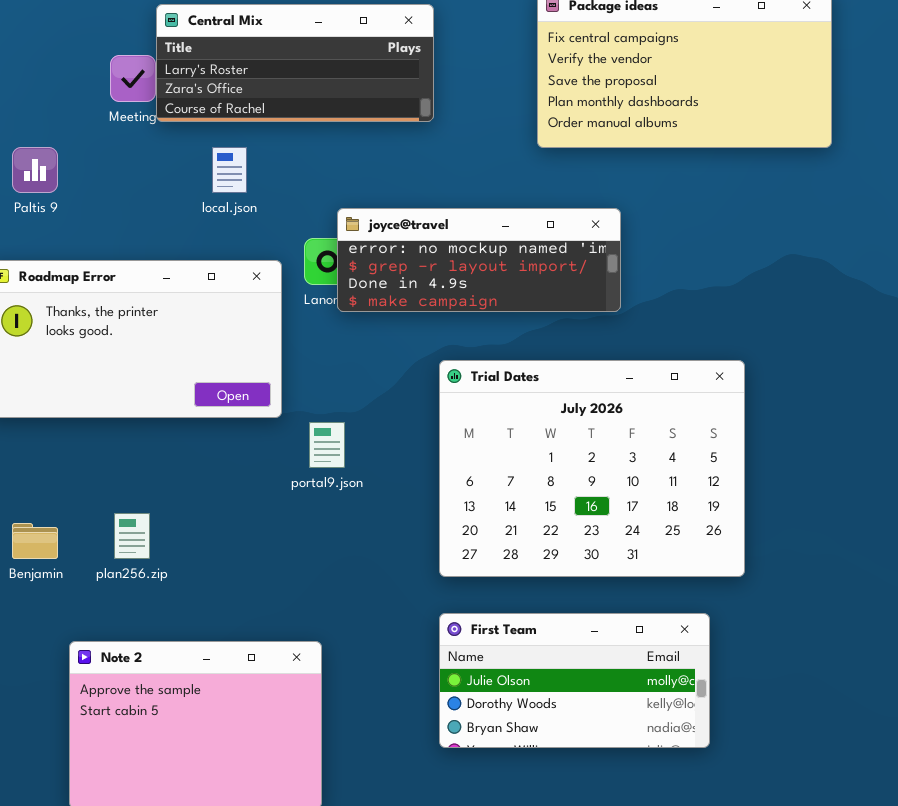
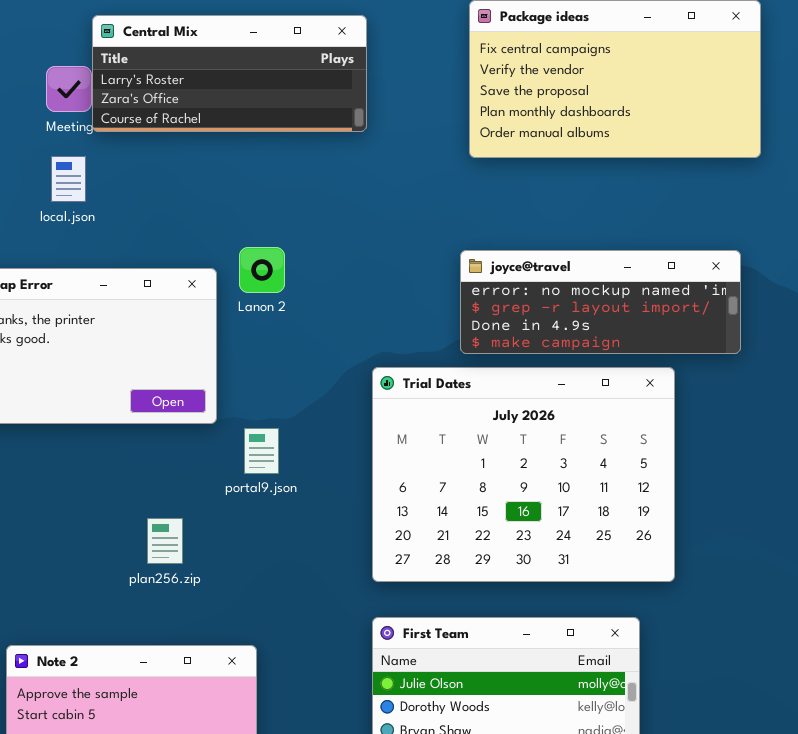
local.json: [212,147,247,193] -> [51,156,86,202], moved
joyce@travel: [337,208,621,312] -> [460,250,741,354], moved
plan256.zip: [114,513,150,559] -> [147,518,183,564], moved

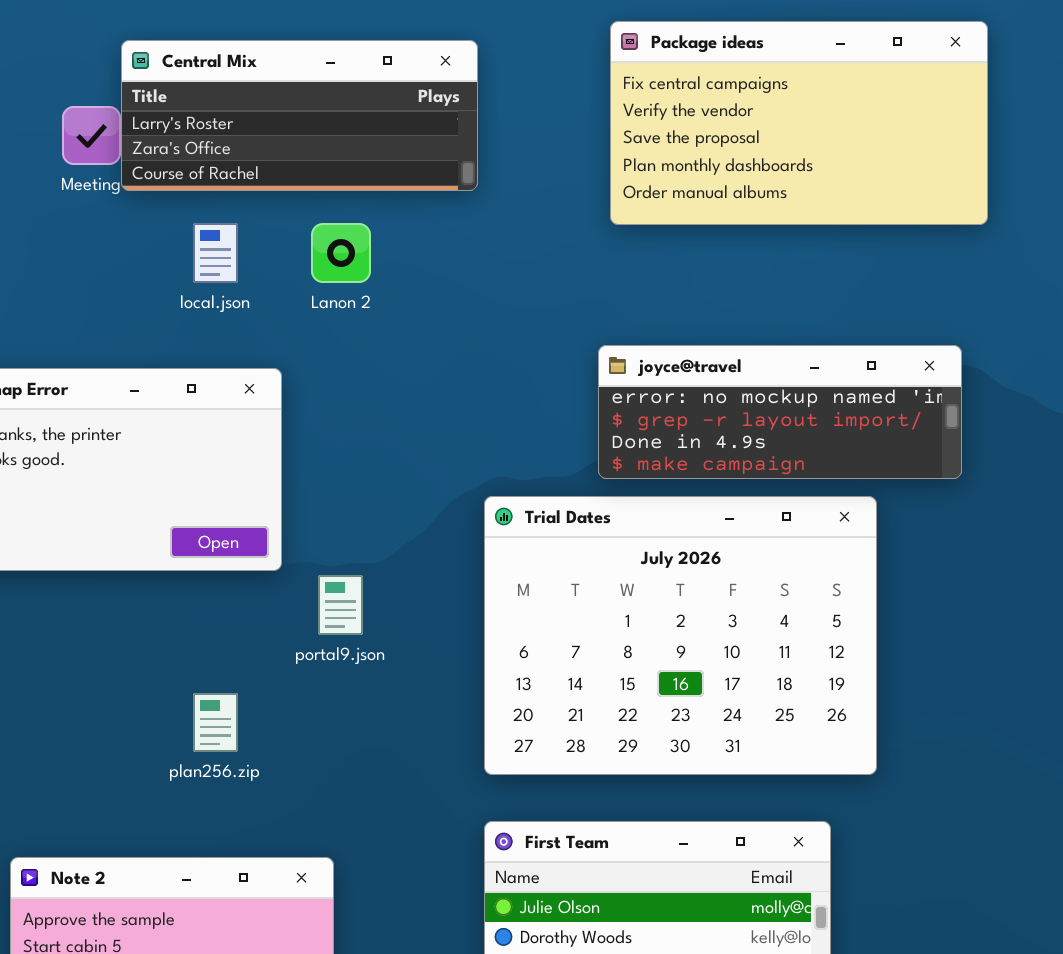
local.json: [51,156,86,202] -> [193,223,238,283], moved
Lanon 2: [239,247,285,293] -> [311,223,371,283], moved

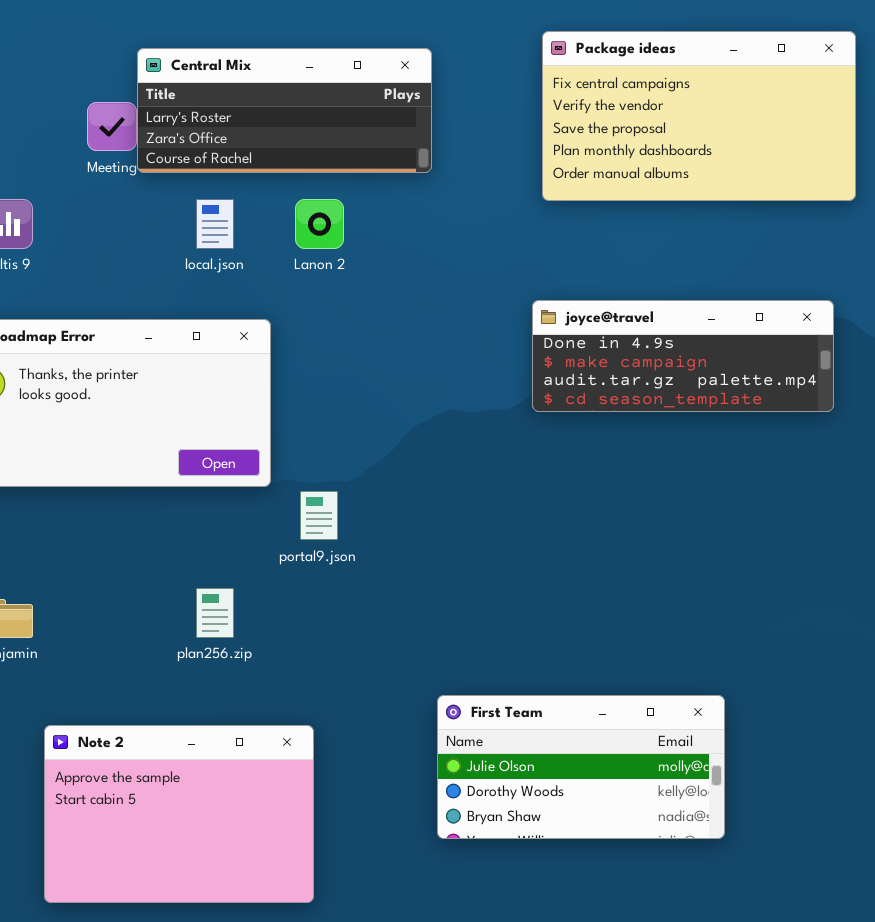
joyce@travel: [598,345,962,479] -> [532,300,834,412], scrolled down 2 rows
Trial Dates: [484,496,877,775] -> none, closed

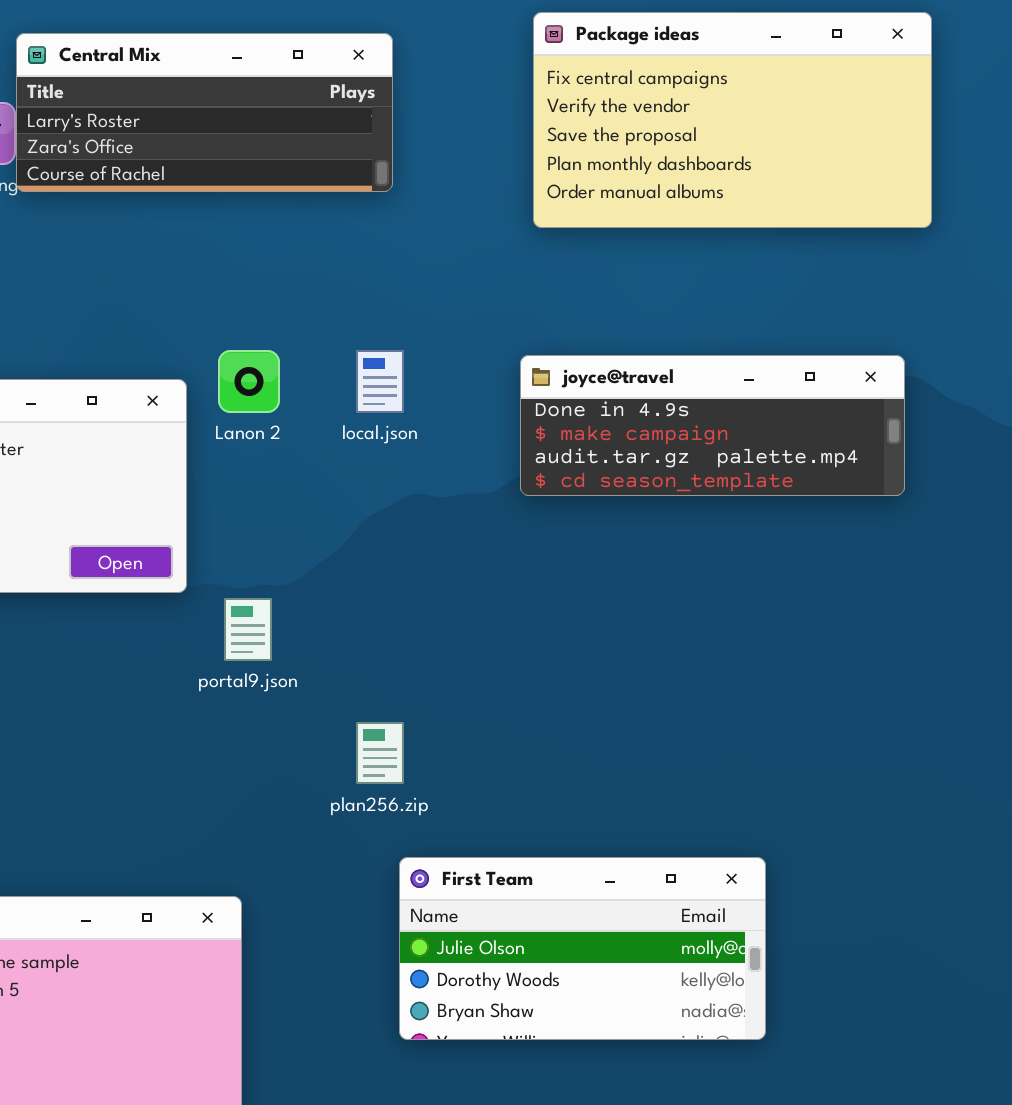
local.json: [196,199,234,249] -> [356,350,404,413], moved
Lanon 2: [295,199,344,249] -> [218,350,280,413], moved
plan256.zip: [196,588,234,638] -> [356,722,404,784], moved

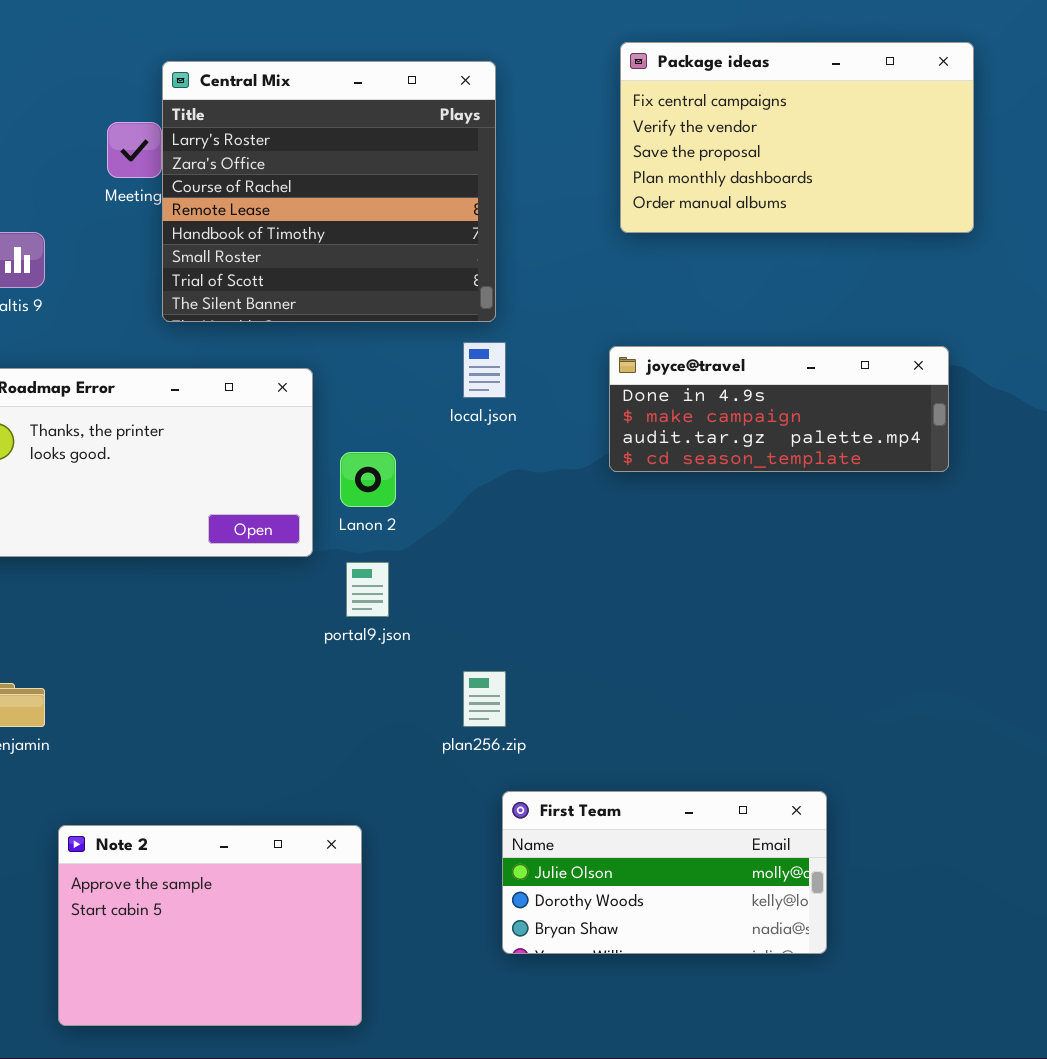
Central Mix: [16,33,393,192] -> [162,61,496,322], resized
Lanon 2: [218,350,280,413] -> [340,452,396,507], moved

